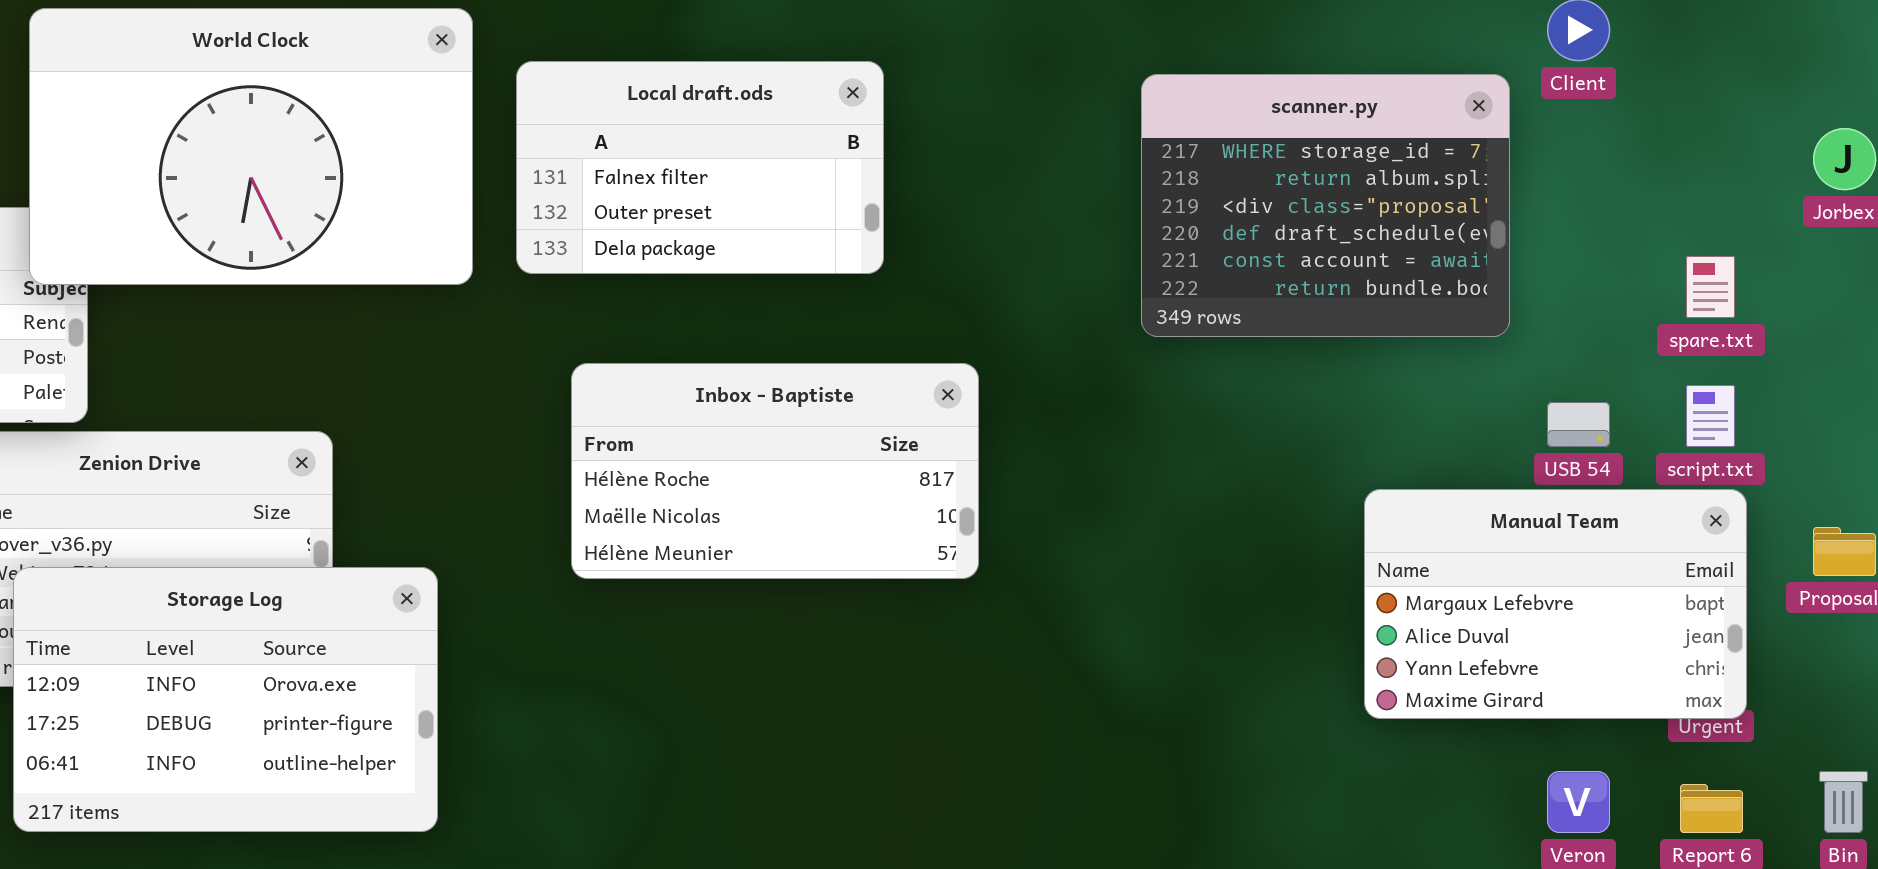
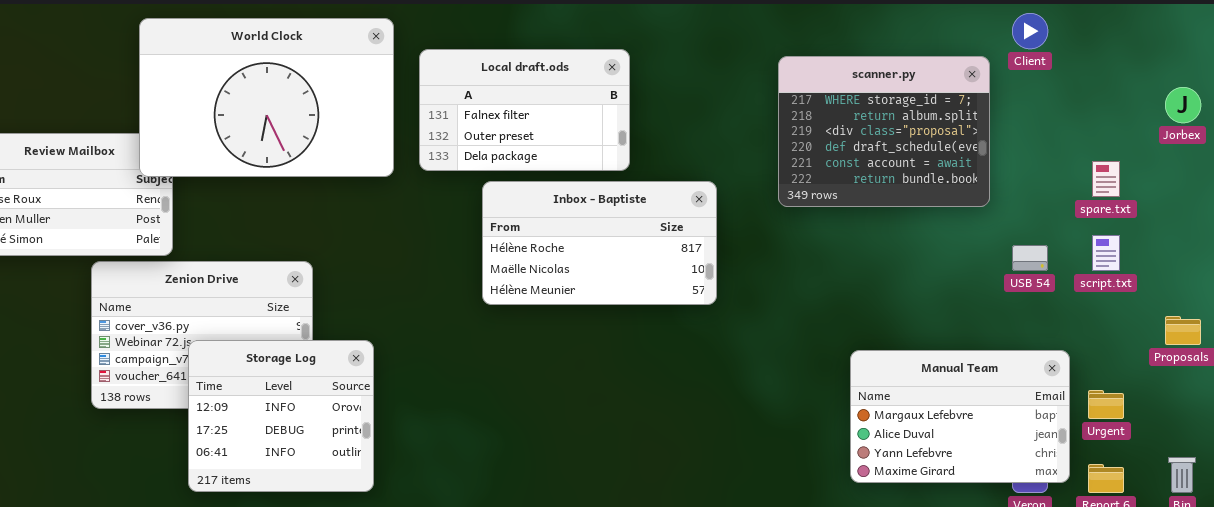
Inbox - Baptiste: [571,363,979,579] -> [482,181,717,305], moved
Manual Team: [1364,489,1747,719] -> [850,350,1070,483], moved
Storage Log: [13,567,438,832] -> [188,340,374,492], resized

